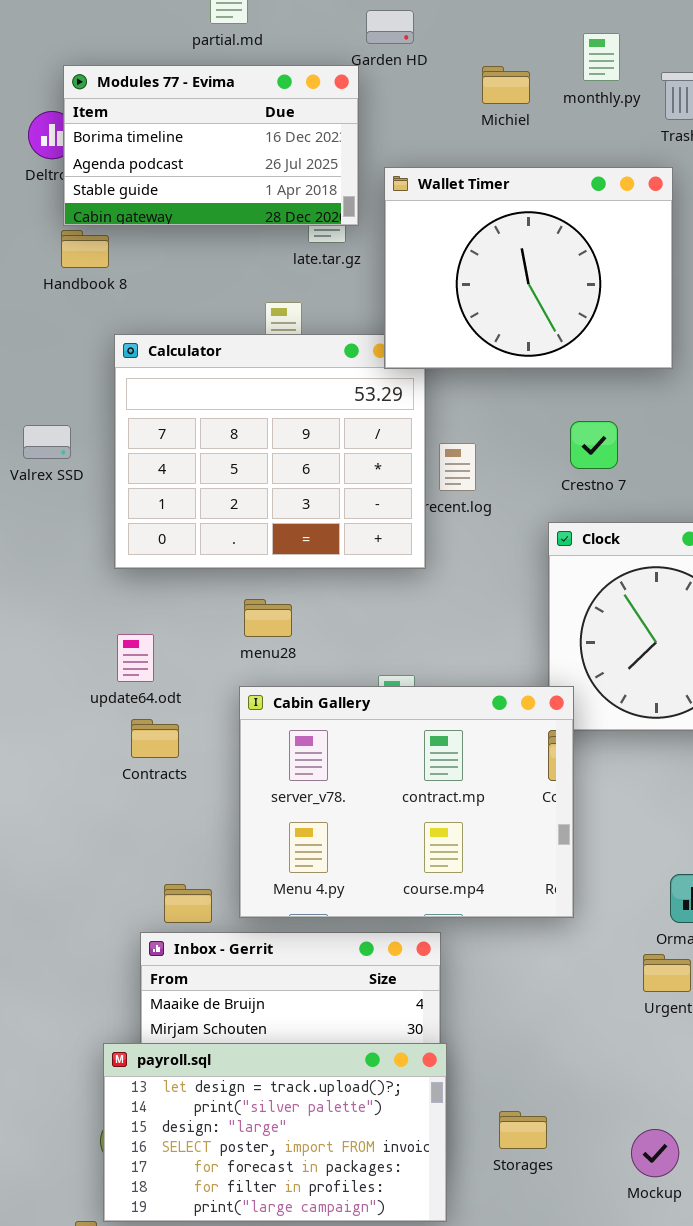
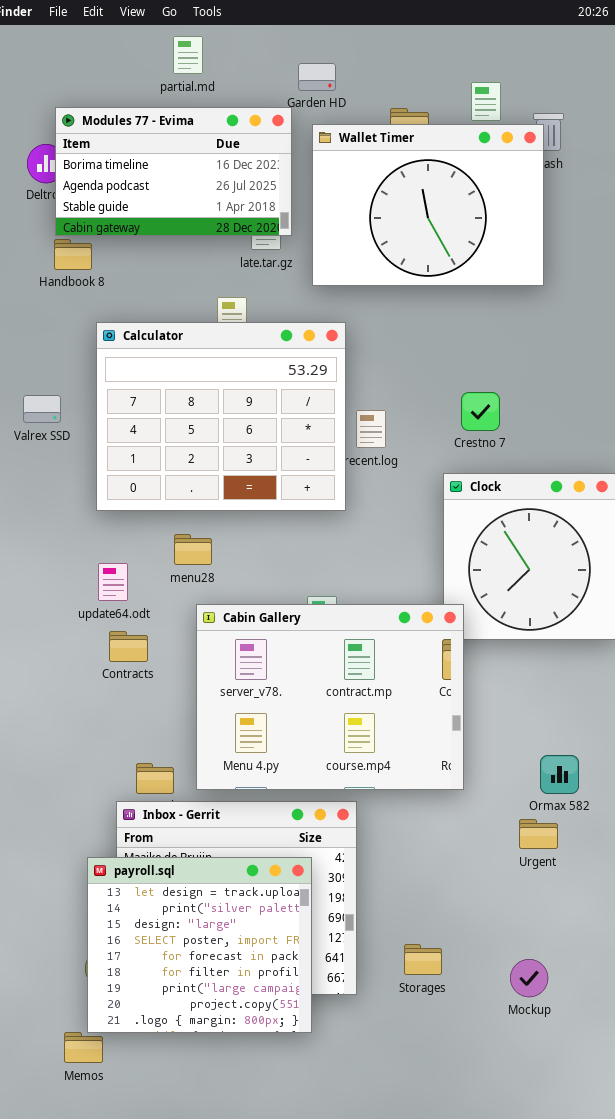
Wallet Timer: [384,167,673,369] -> [312,124,544,286], moved
menu28: [244,599,292,637] -> [174,534,212,565], moved
payroll.sql: [103,1043,447,1222] -> [87,857,312,1033], resized

